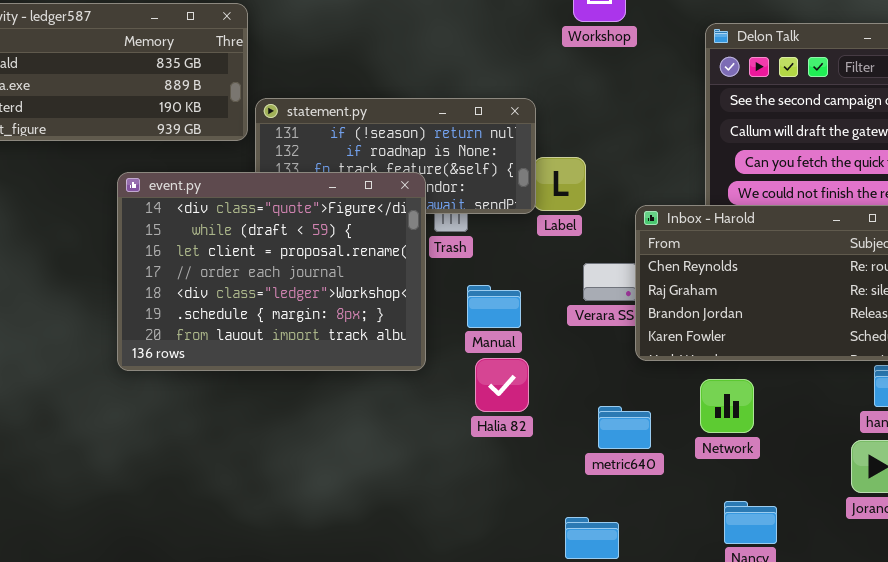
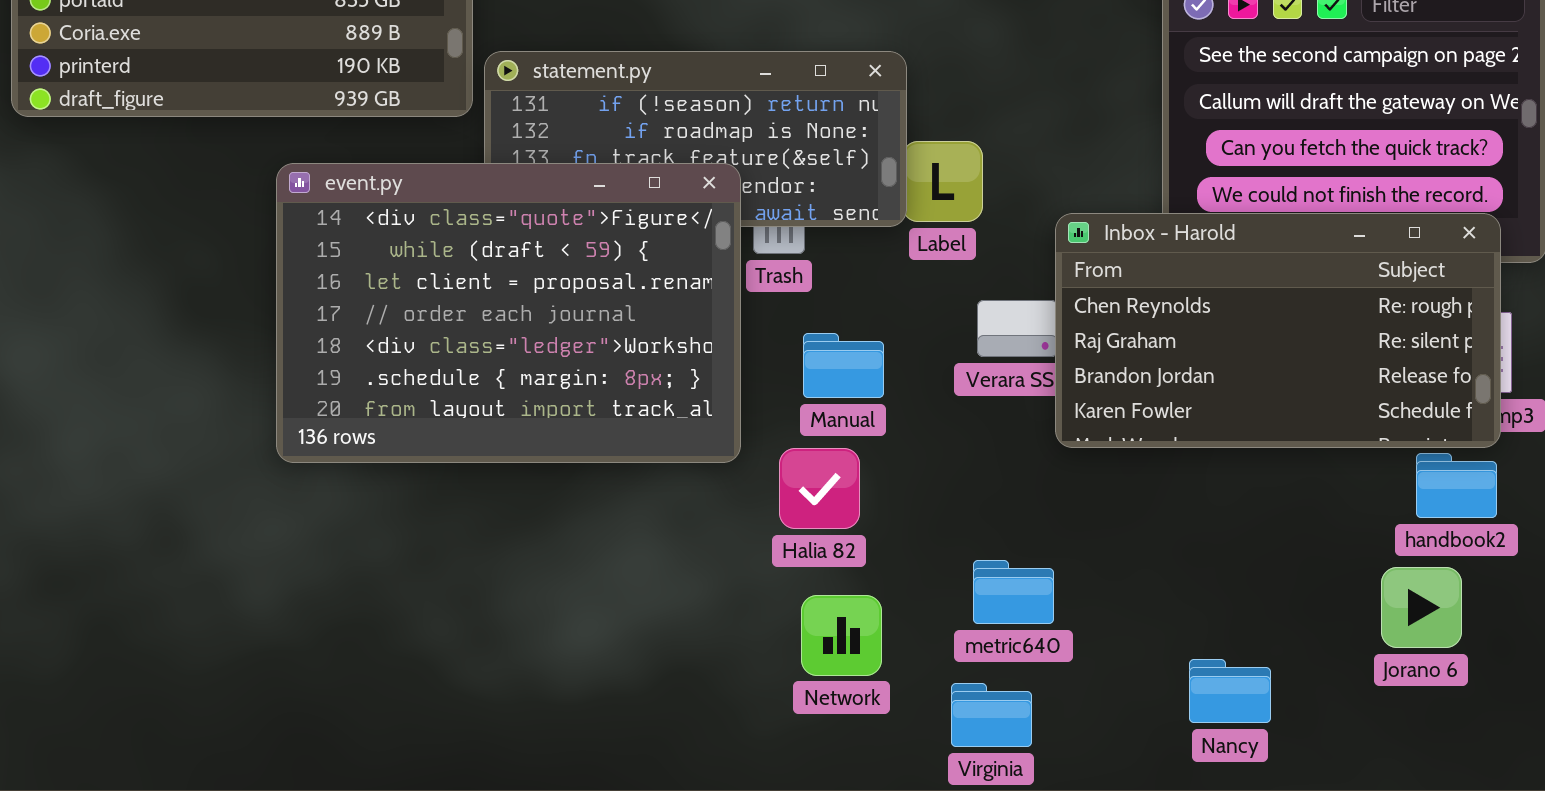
Halia 82: [475,358,529,412] -> [779,448,860,529], moved
Network: [700,379,754,433] -> [801,595,882,676], moved
metric640: [598,406,651,449] -> [973,560,1054,624], moved

